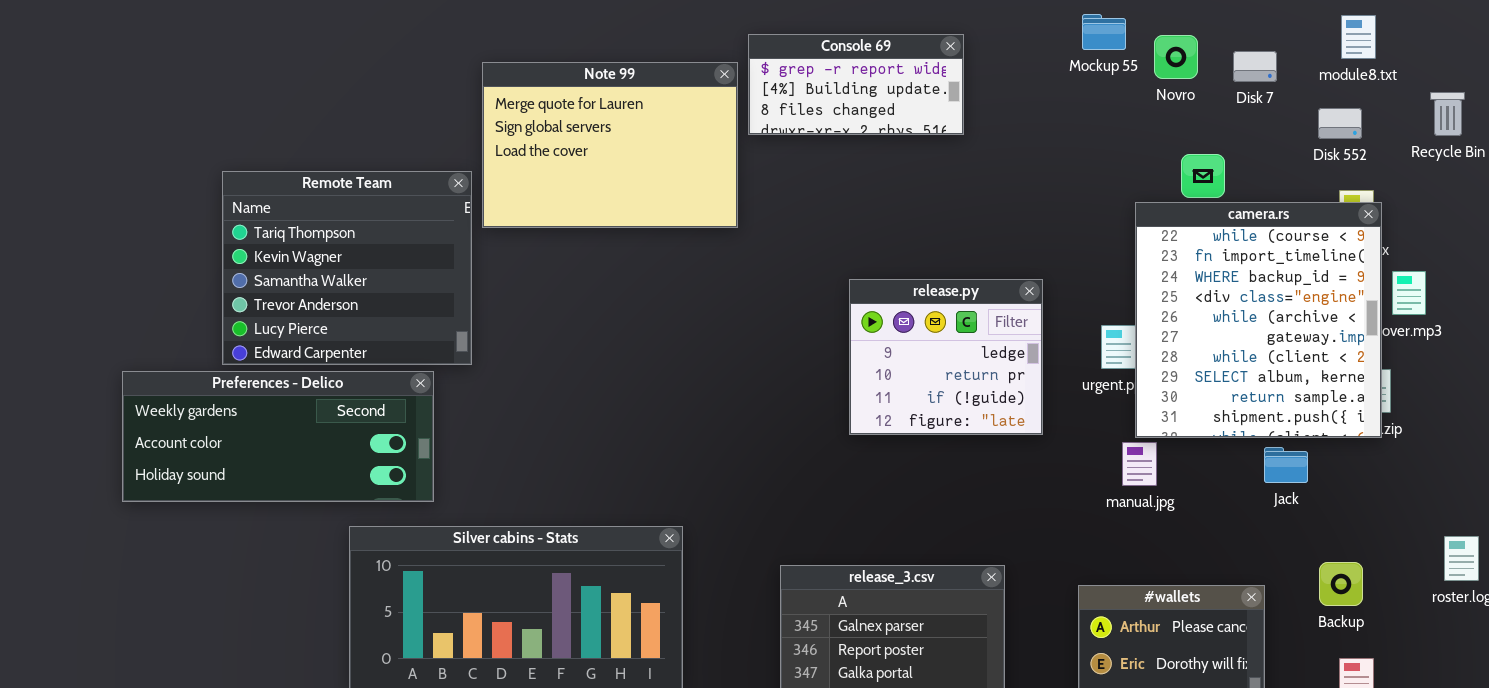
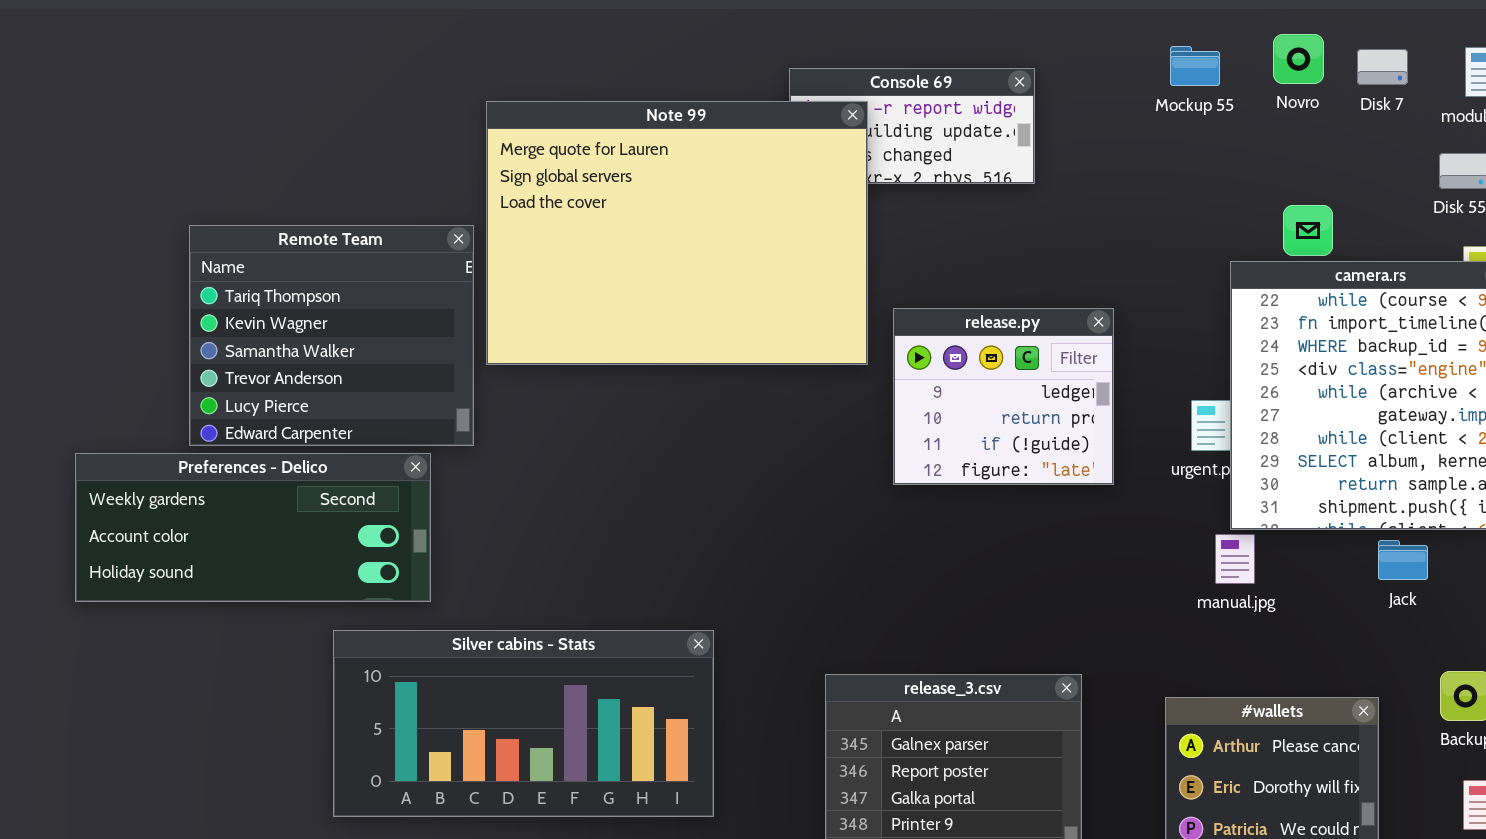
Novro: [1154,35,1198,79] -> [1273,34,1324,84], moved
Disk 7: [1233,51,1277,82] -> [1357,49,1408,85], moved
Note 99: [482,62,738,228] -> [486,101,868,365], resized
release.py: [849,279,1043,435] -> [893,308,1114,485], moved

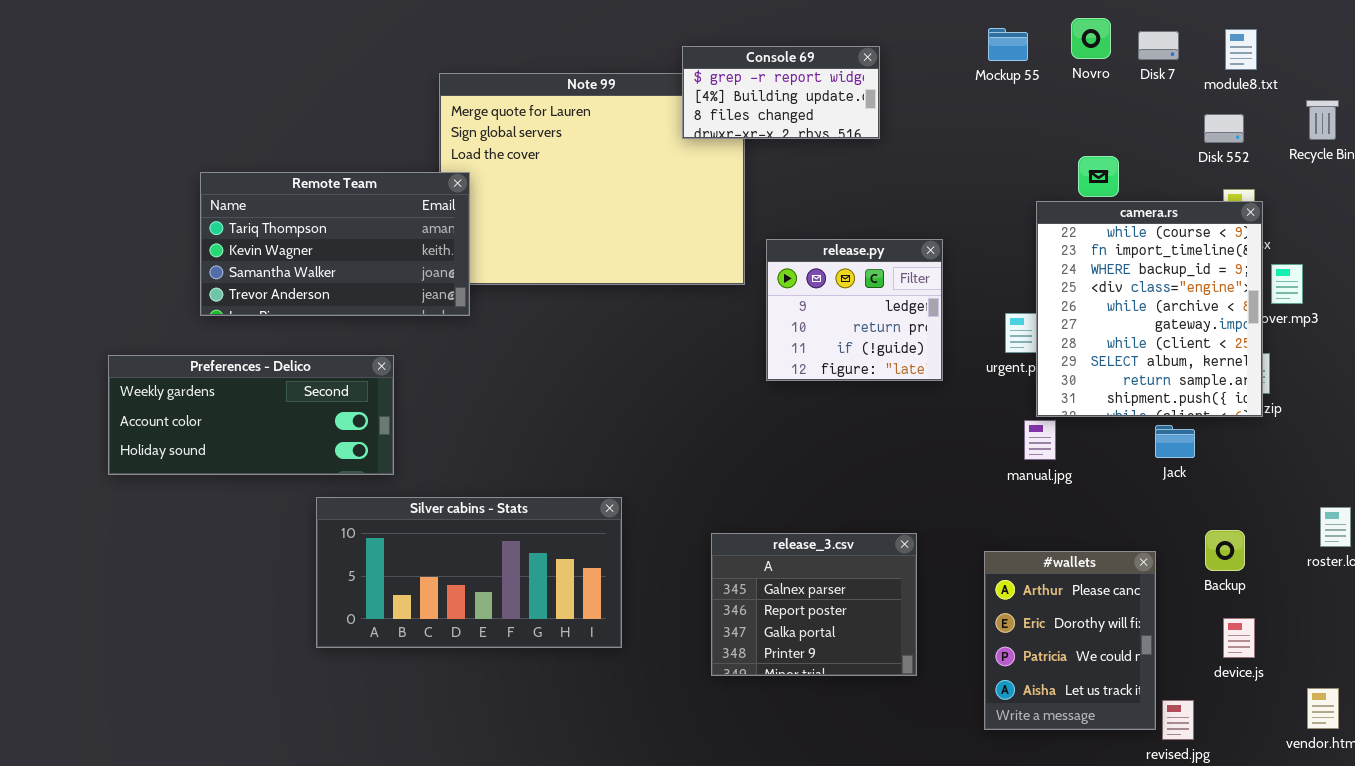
Console 69: [789,68,1035,184] -> [682,46,880,139], raised
Remote Team: [189,225,474,446] -> [200,172,470,316], resized

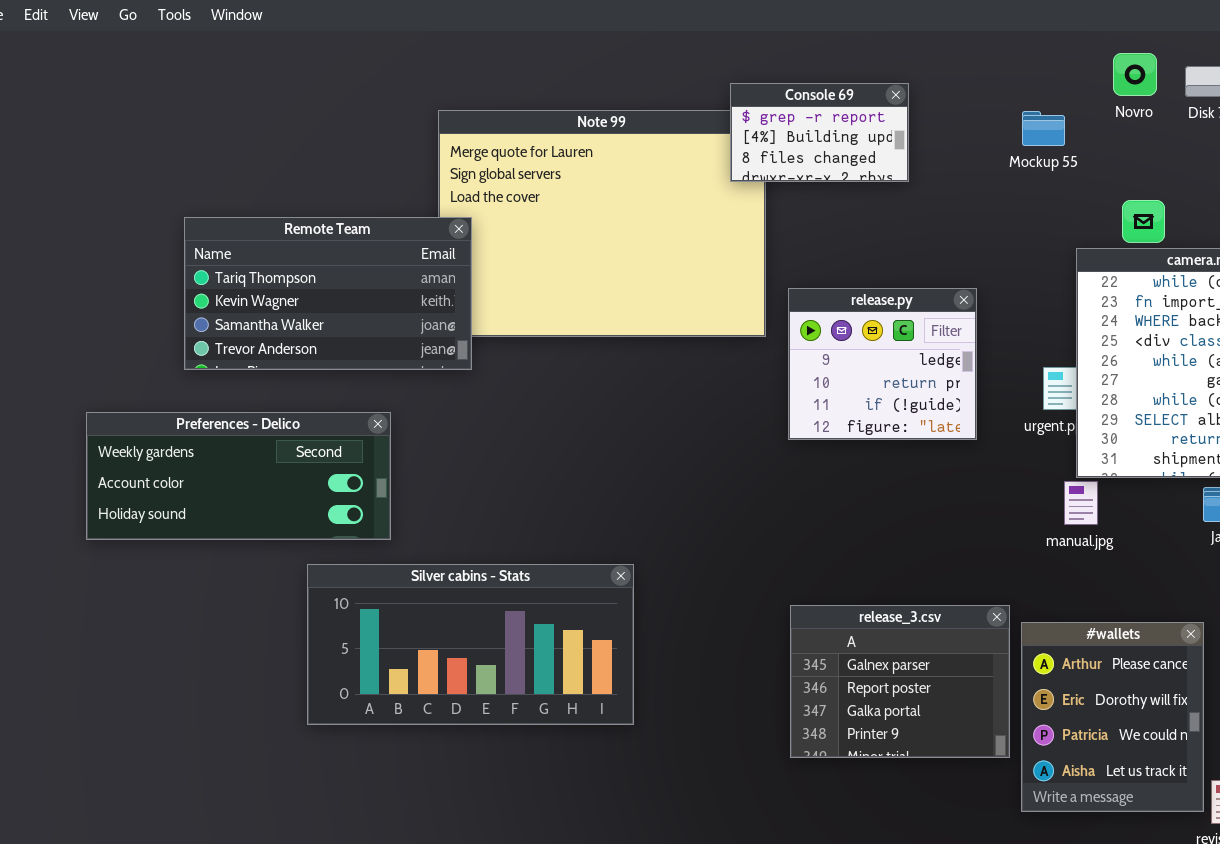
Mockup 55: [988,28,1028,61] -> [1022,111,1065,146], moved
Console 69: [682,46,880,139] -> [730,83,909,182], resized
release_3.csv: [711,533,917,676] -> [790,605,1010,758], moved

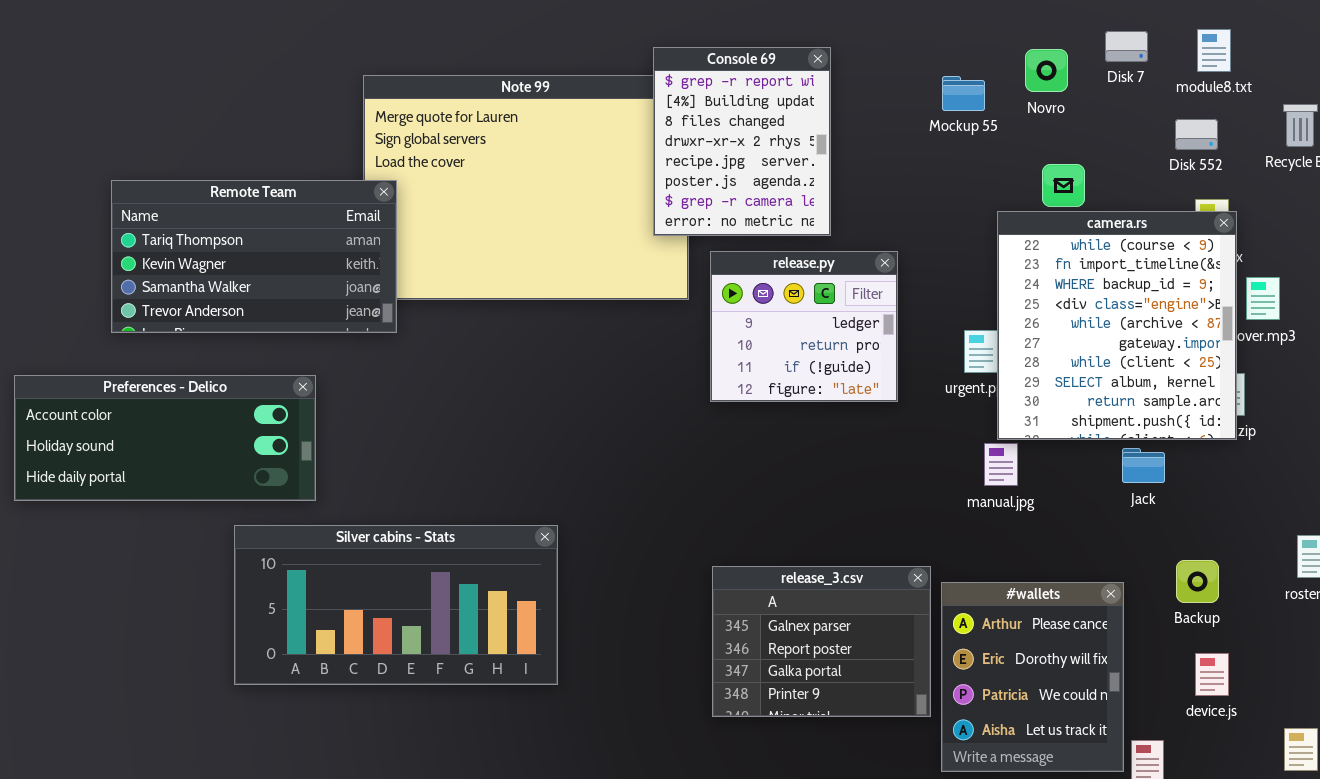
Novro: [1113,53,1157,96] -> [1025,49,1068,92], moved
Console 69: [730,83,909,182] -> [653,47,831,236], resized
Preferences - Delico: [86,412,391,540] -> [14,375,316,501], scrolled down 1 row

